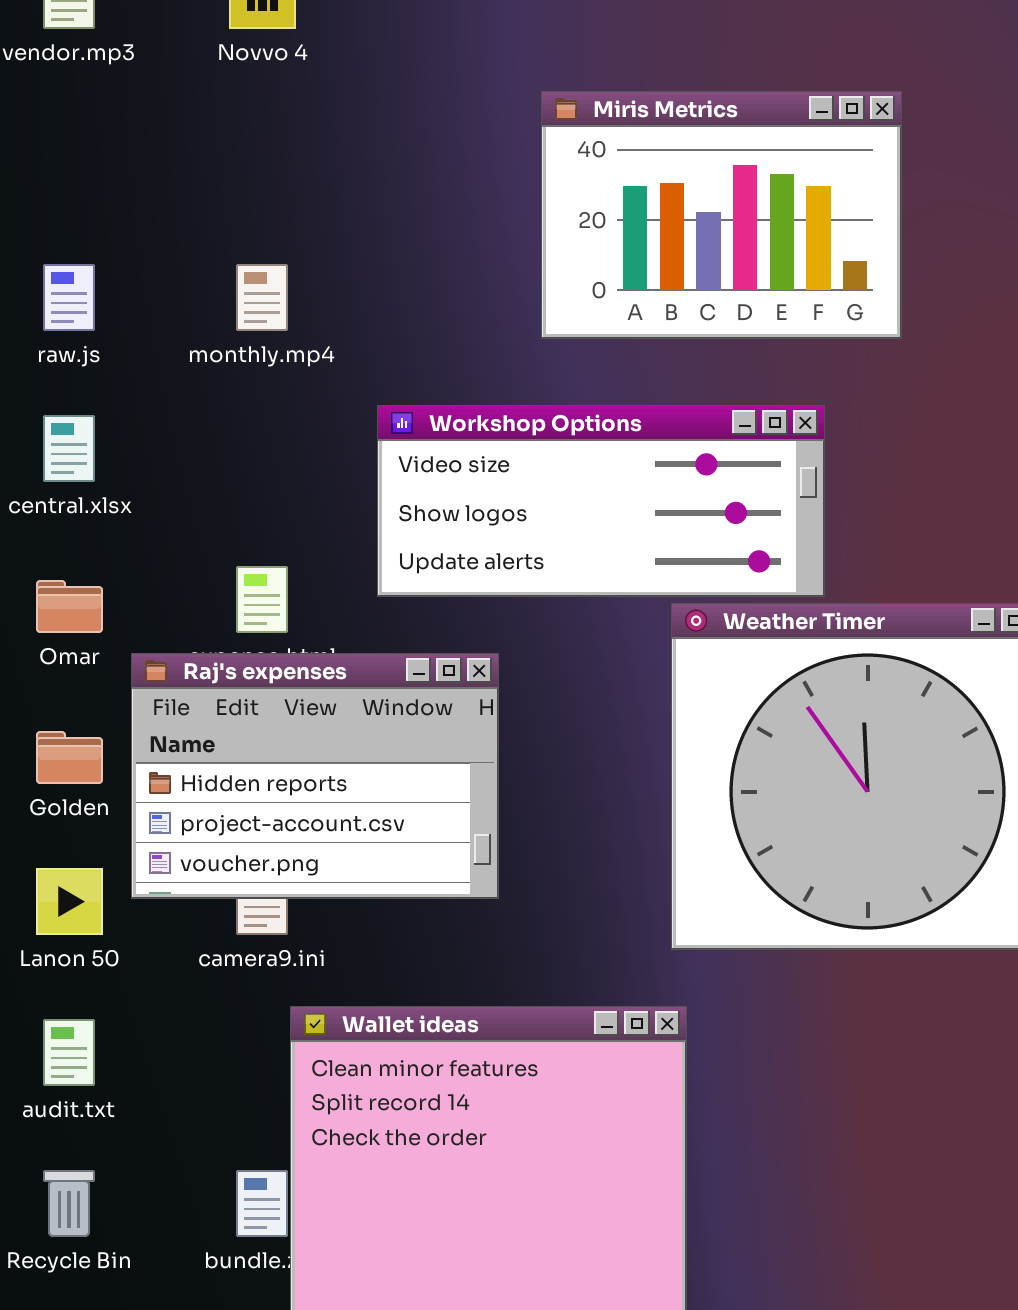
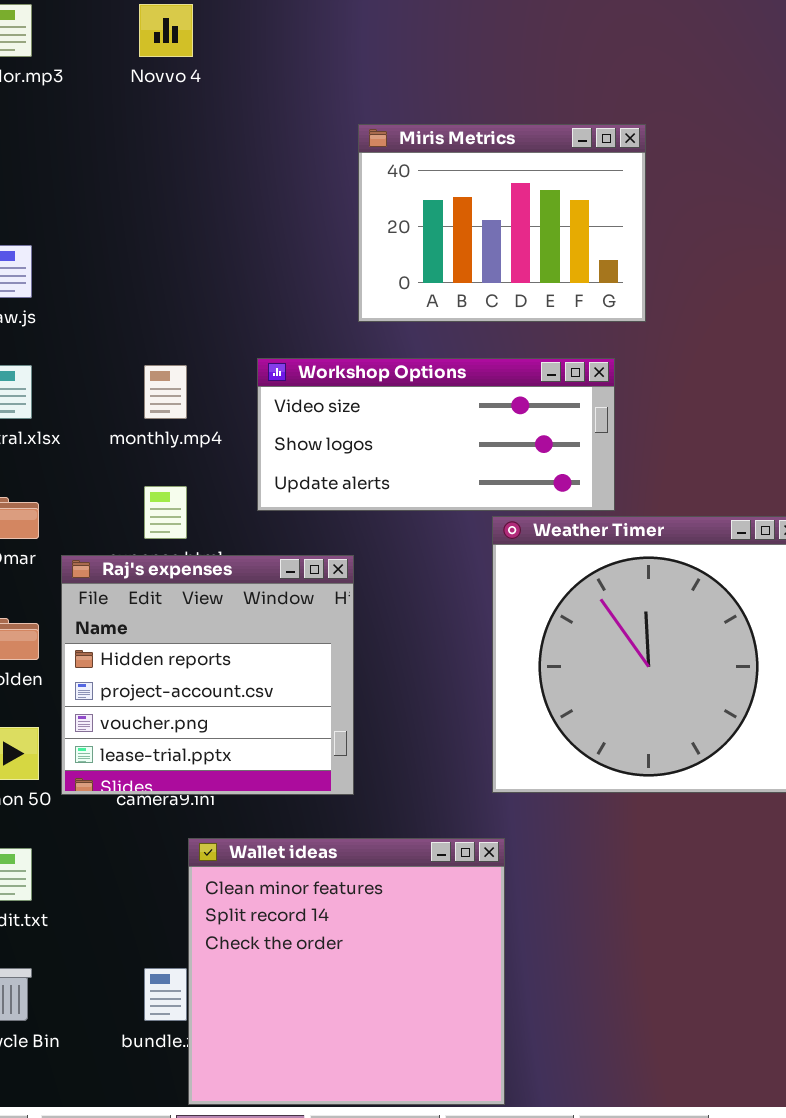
Miris Metrics: [541,91,902,339] -> [358,124,646,322], moved
monthly.mp4: [236,264,288,331] -> [144,365,187,419], moved
Raj's expenses: [131,653,499,899] -> [61,555,354,795], resized

